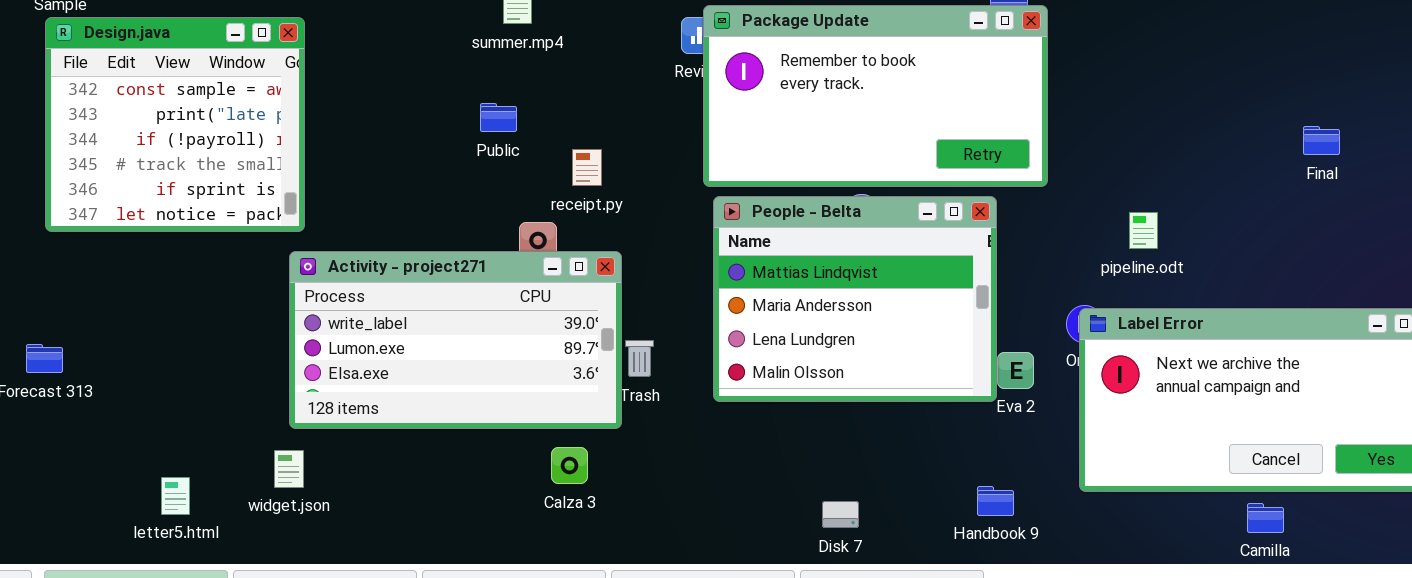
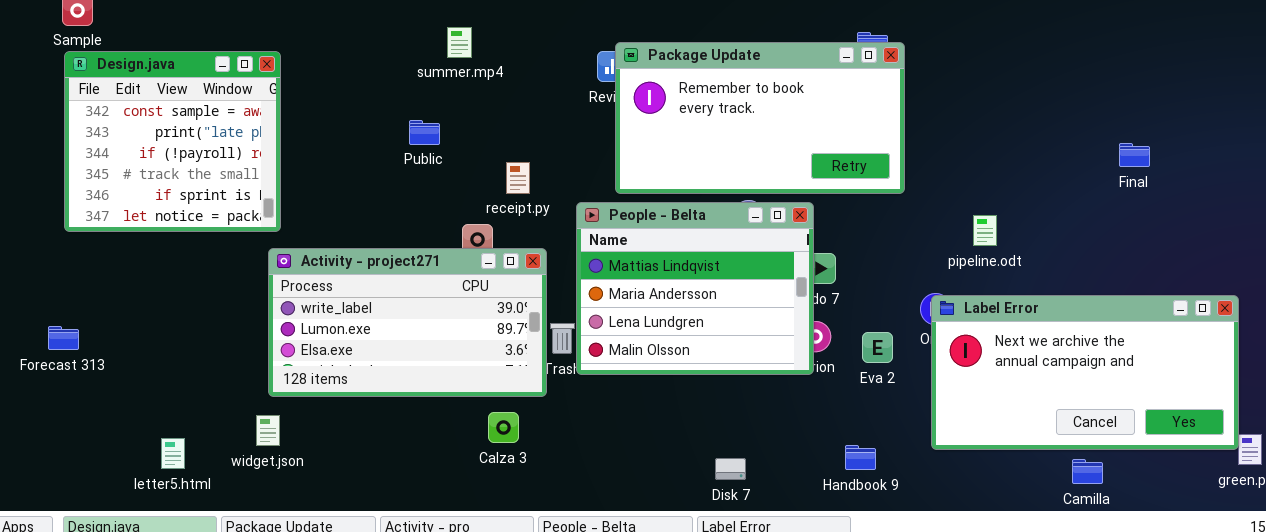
Public: [480,103,517,132] -> [409,120,440,145], moved
People - Belta: [713,196,997,402] -> [576,202,814,375], moved

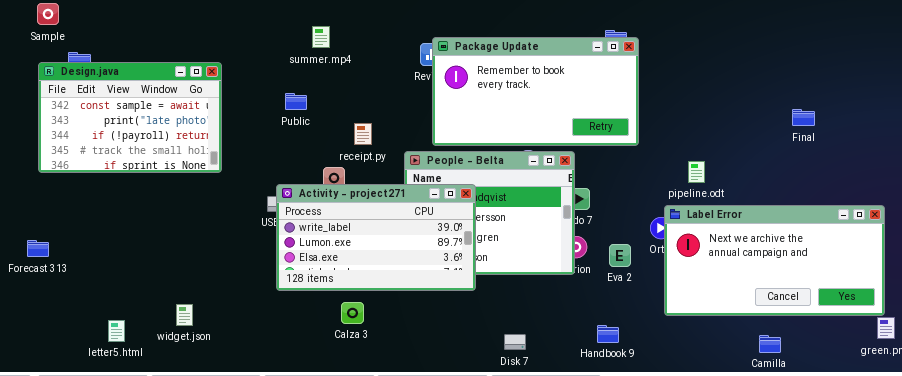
Design.java: [64,51,281,232] -> [38,62,222,173], resized
Activity - project271: [268,248,547,397] -> [276,184,476,291], moved
Label Error: [931,295,1239,450] -> [664,205,885,316], moved

